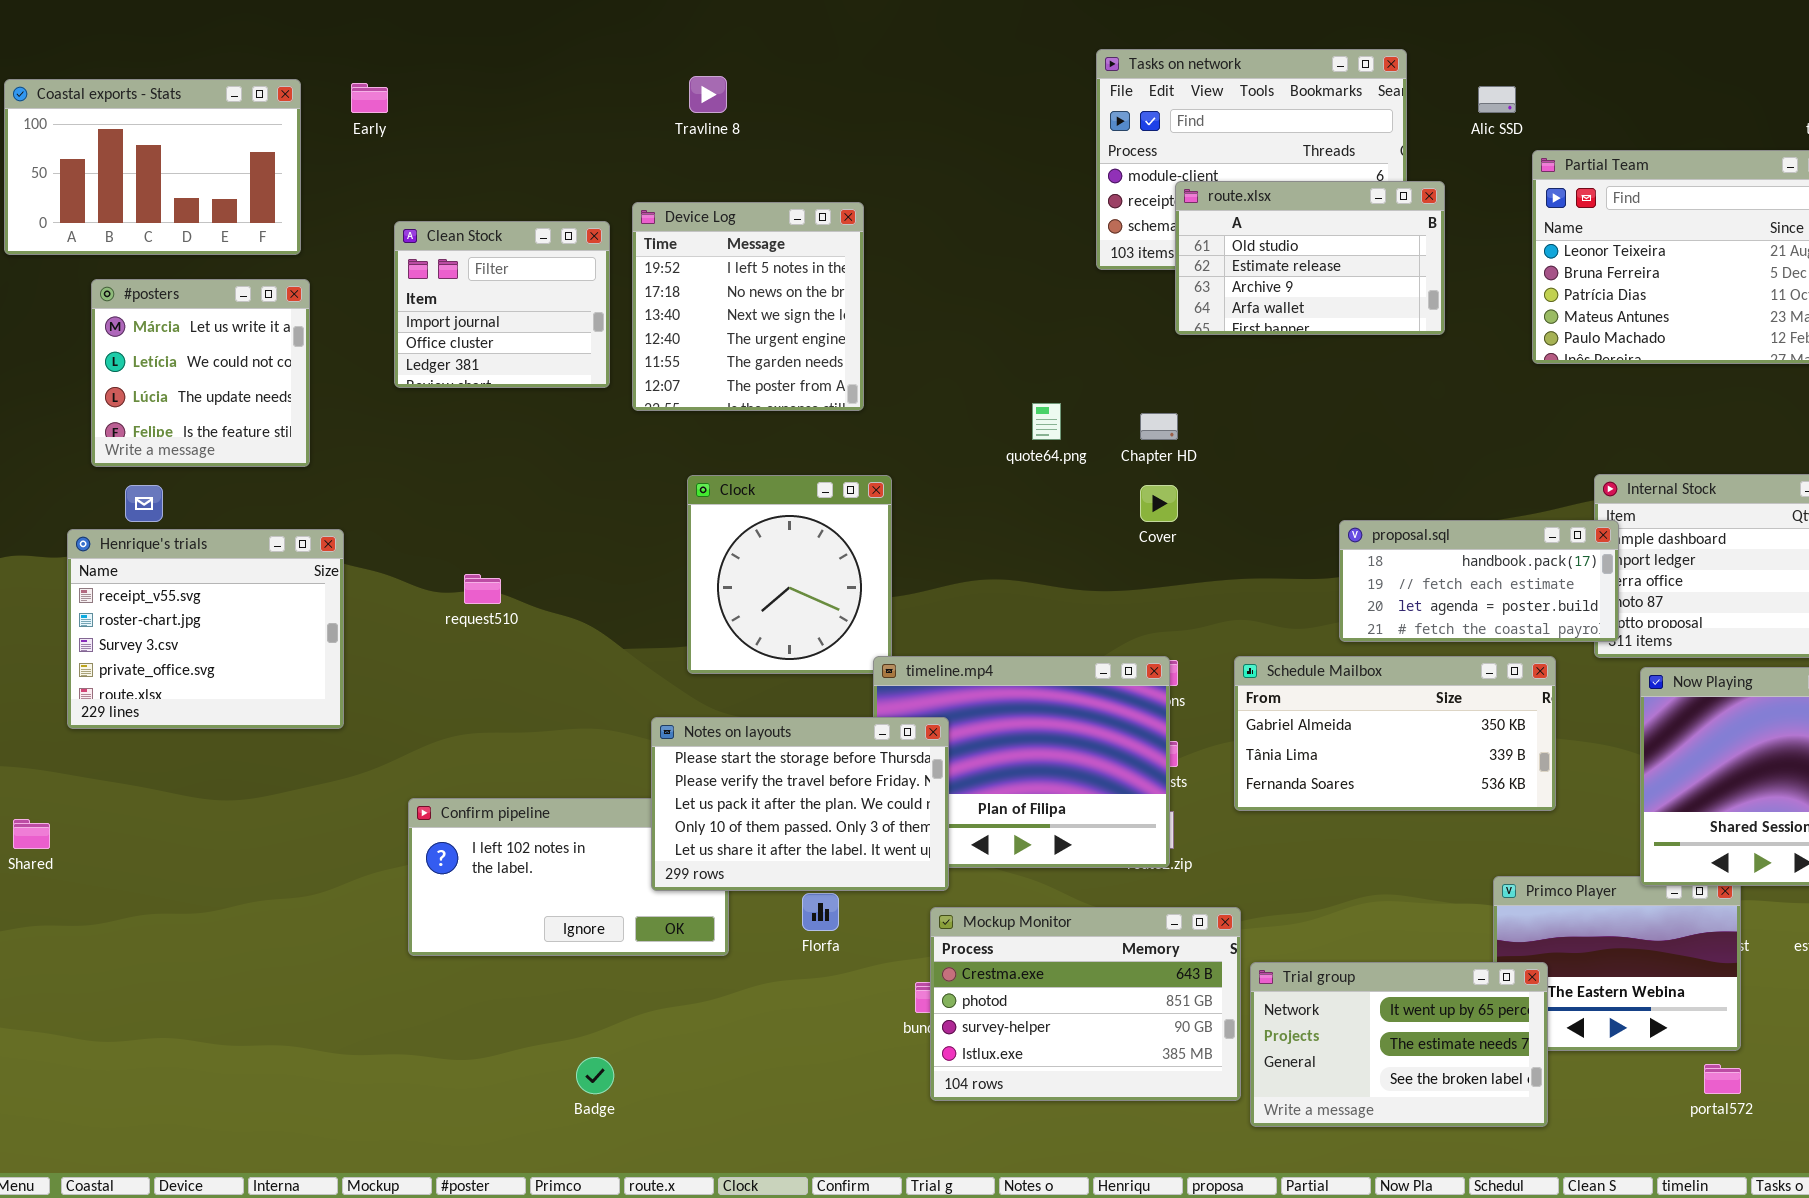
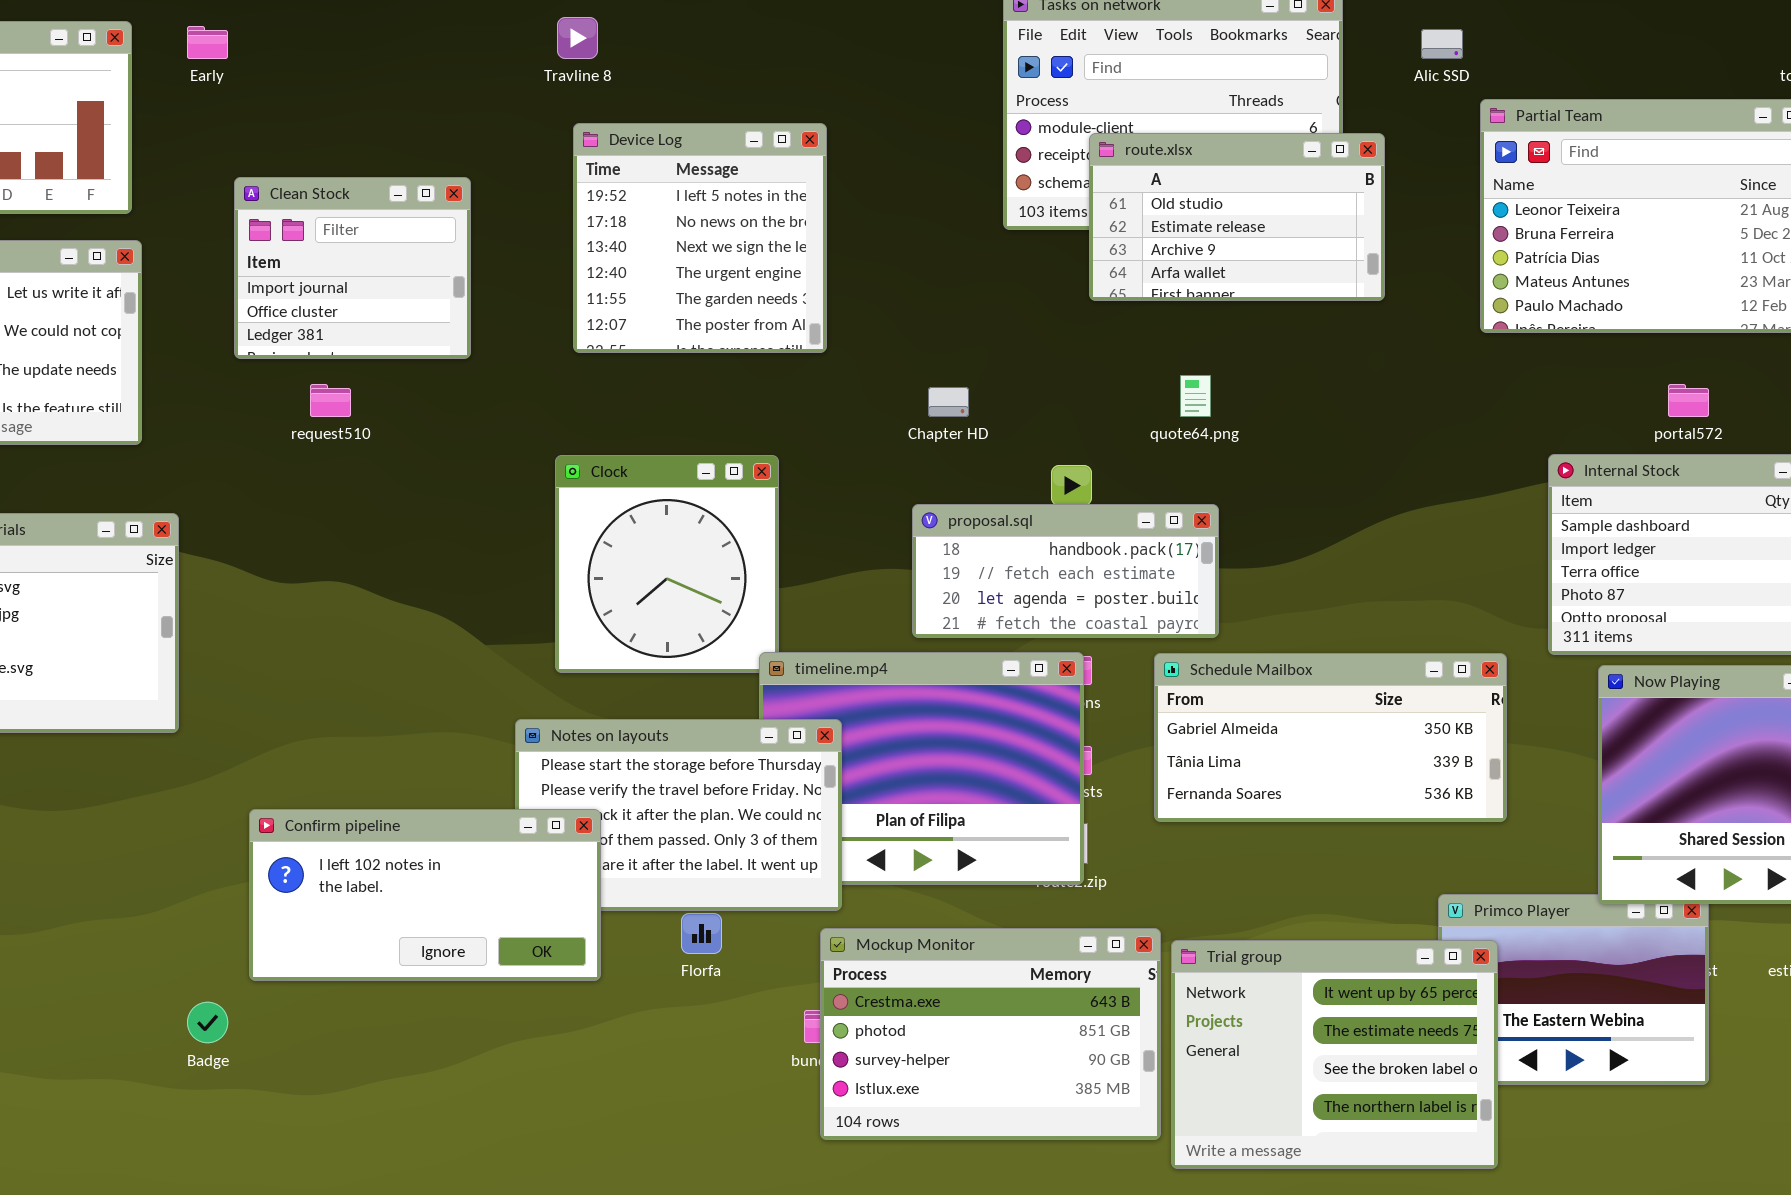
Device Log: [632,202,864,411] -> [573,123,827,353], moved
quote64.png: [1032,403,1061,440] -> [1180,375,1211,417], moved
Chapter HD: [1140,413,1178,440] -> [928,387,969,417], moved
proposal.sql: [1339,520,1619,642] -> [912,504,1219,638], moved
request510: [464,574,501,604] -> [310,384,351,417], moved
Confirm pipeline: [408,798,729,956] -> [249,809,601,981], raised
Trial group: [1250,962,1548,1127] -> [1171,940,1498,1169], resized
Badge: [576,1057,614,1094] -> [187,1002,228,1043], moved
portal572: [1704,1064,1741,1094] -> [1668,384,1709,417], moved

